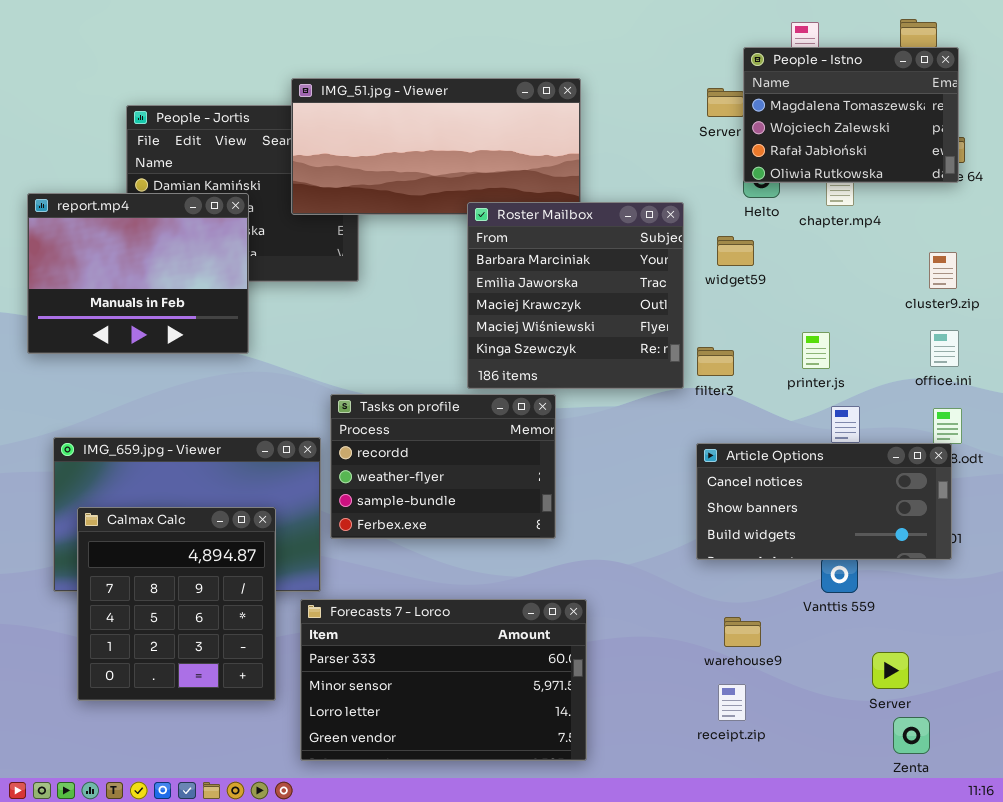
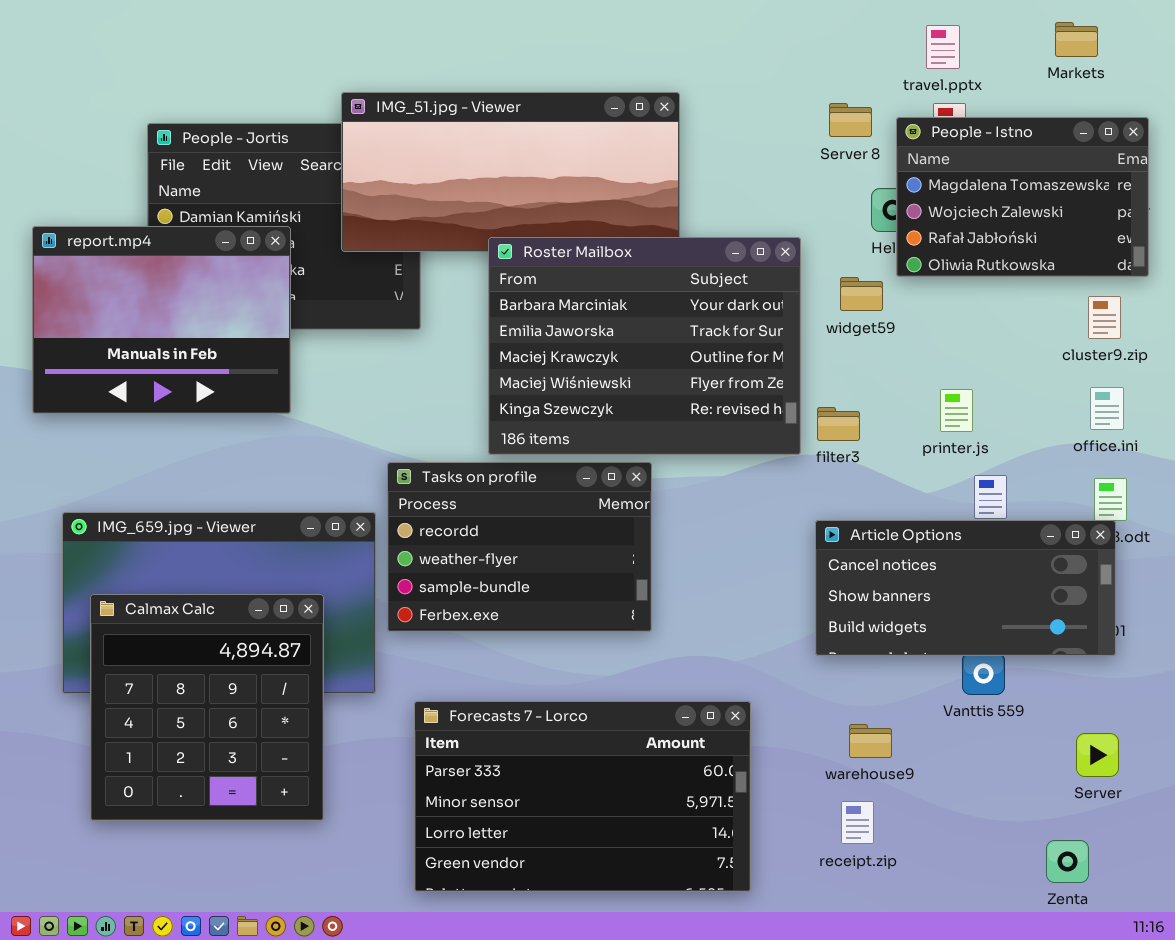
People - Istno: [743,47,959,183] -> [896,117,1149,277], moved
Roster Mailbox: [467,202,684,389] -> [488,237,801,455], resized
Forecasts 7 - Lorco: [300,599,587,761] -> [414,701,751,892], moved
Server: [872,652,909,689] -> [1076,733,1119,777], moved

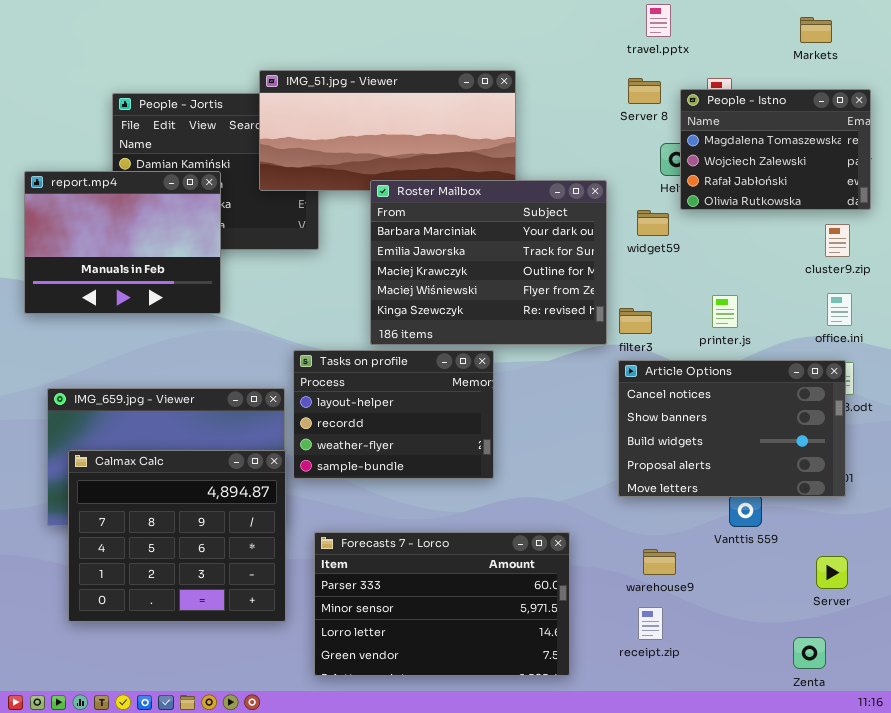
travel.pptx: [926,25,960,69] -> [646,4,671,37], moved
Tasks on profile: [387,462,652,632] -> [293,350,494,479], scrolled up 1 row
Article Options: [815,520,1116,656] -> [618,360,846,497], resized
Calmax Calc: [90,594,324,821] -> [68,450,286,622], resized

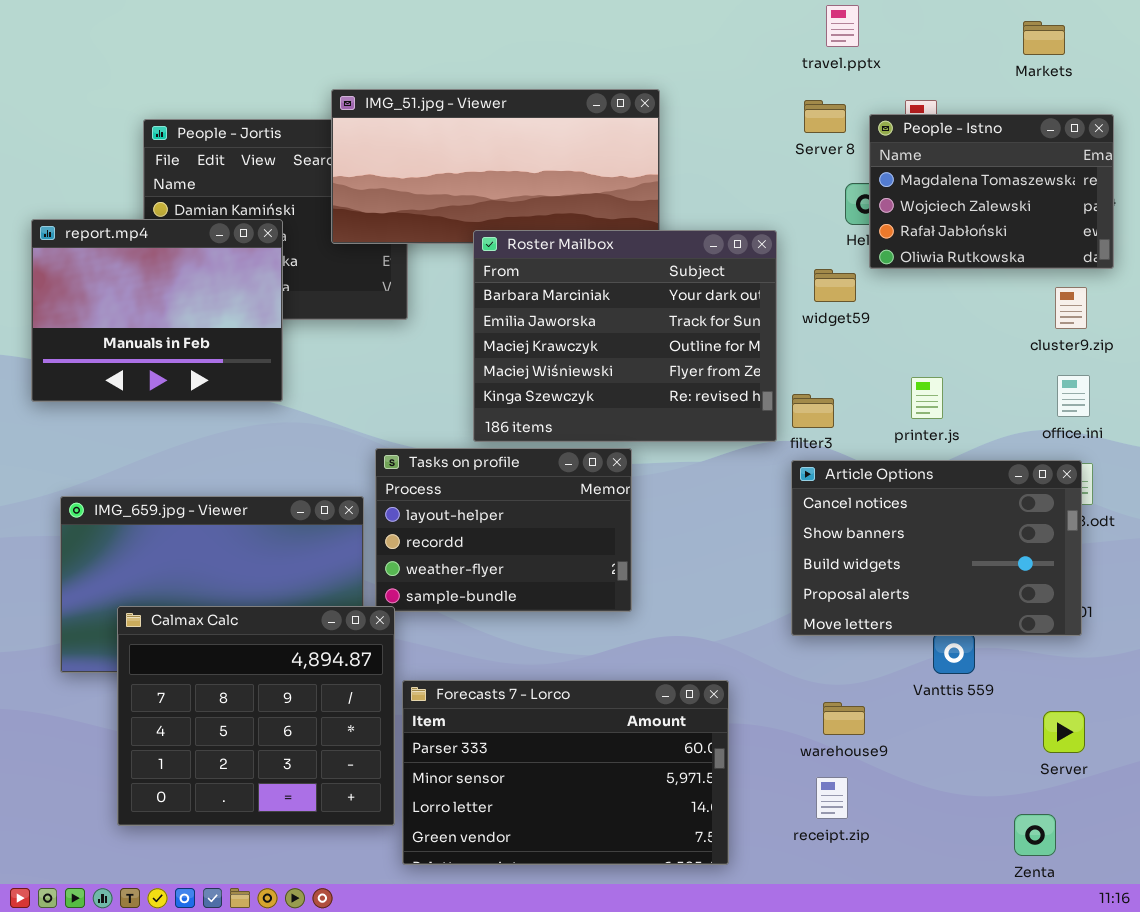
Calmax Calc: [68,450,286,622] -> [117,606,395,826], moved

